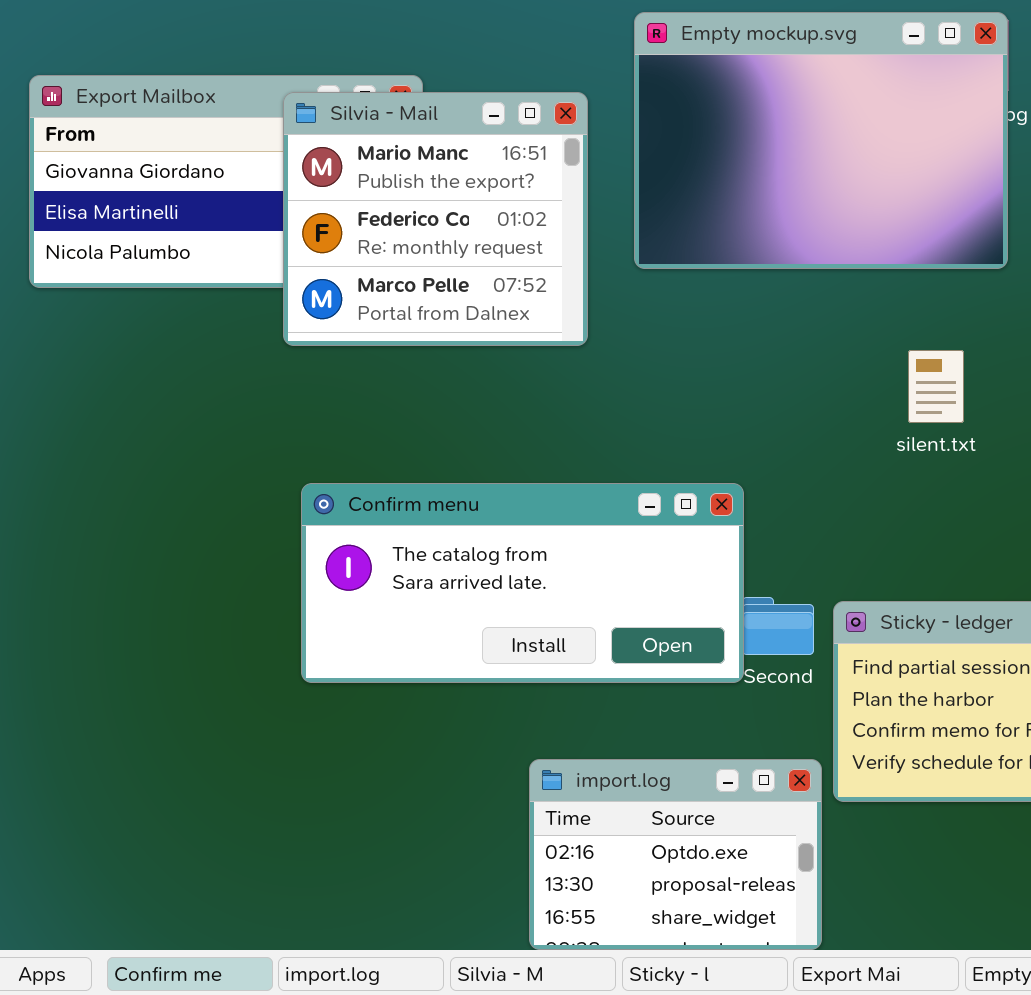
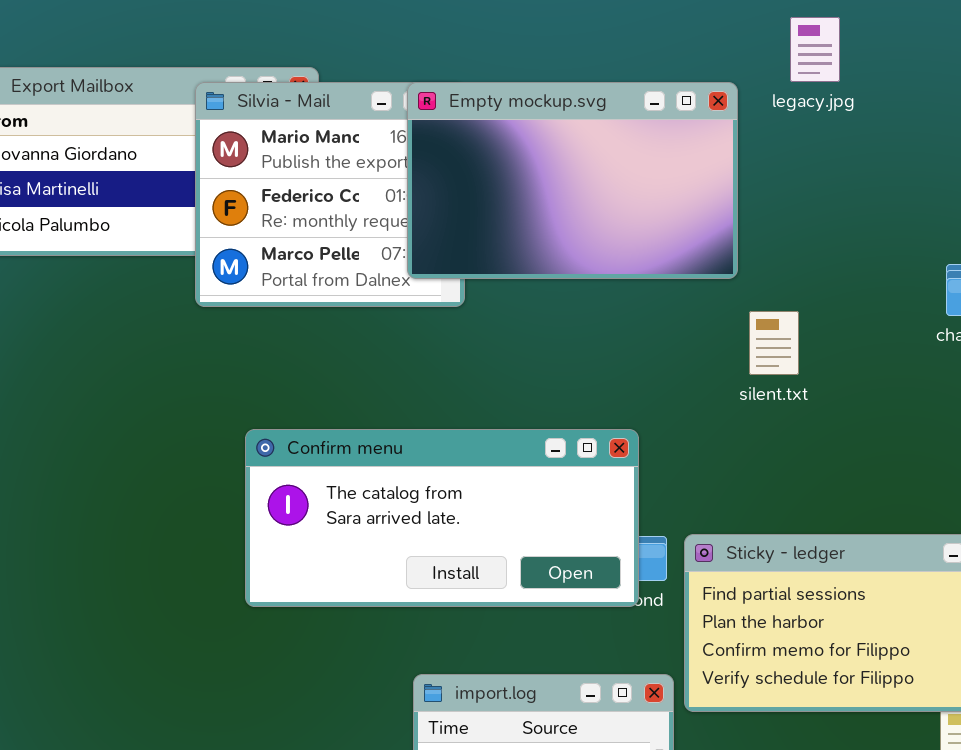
Empty mockup.svg: [634,12,1008,269] -> [407,82,738,279], moved, resized
Confirm menu: [301,483,744,683] -> [245,429,639,607], moved

